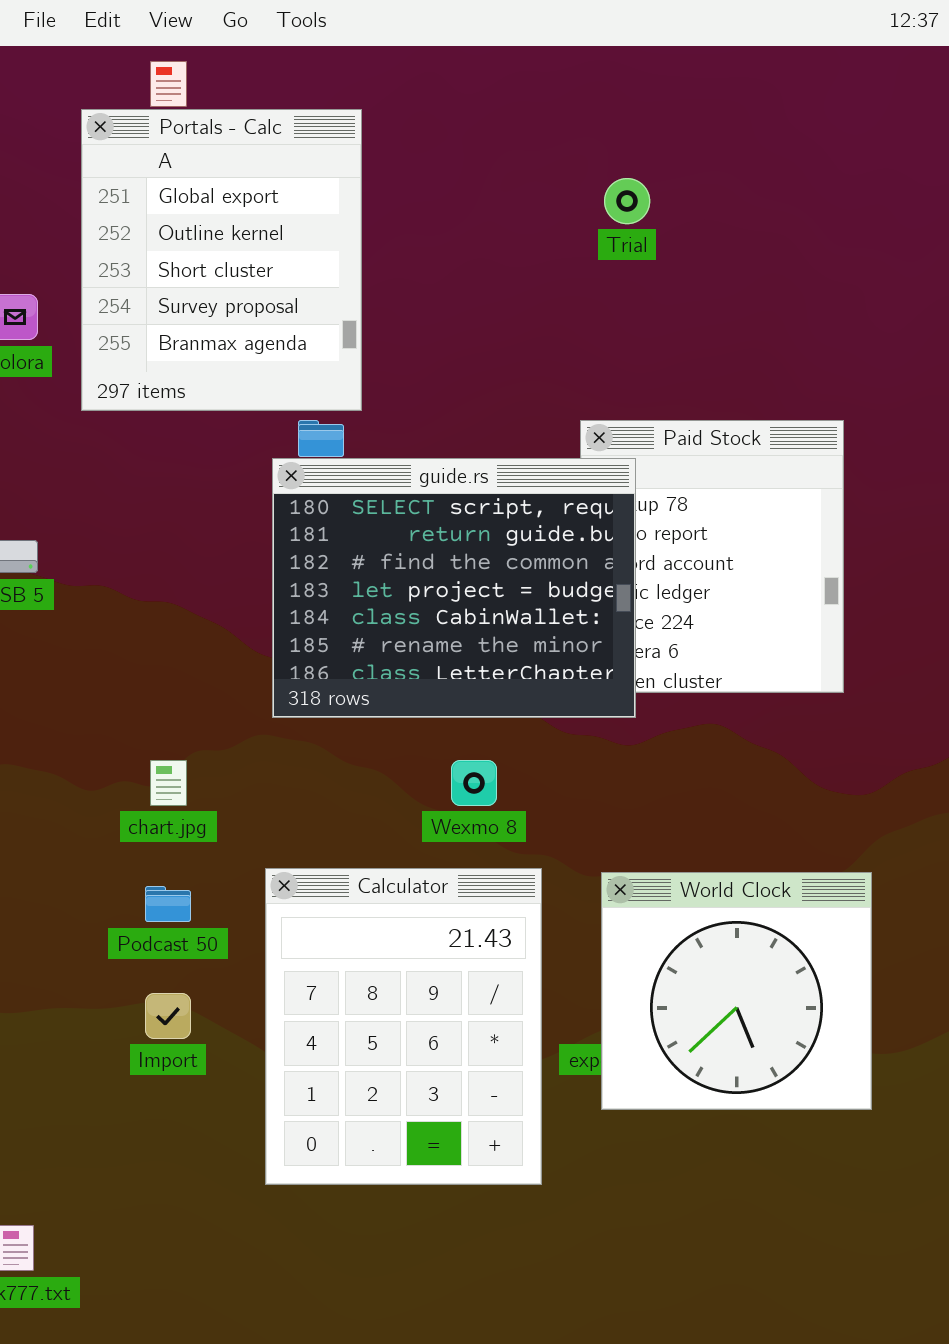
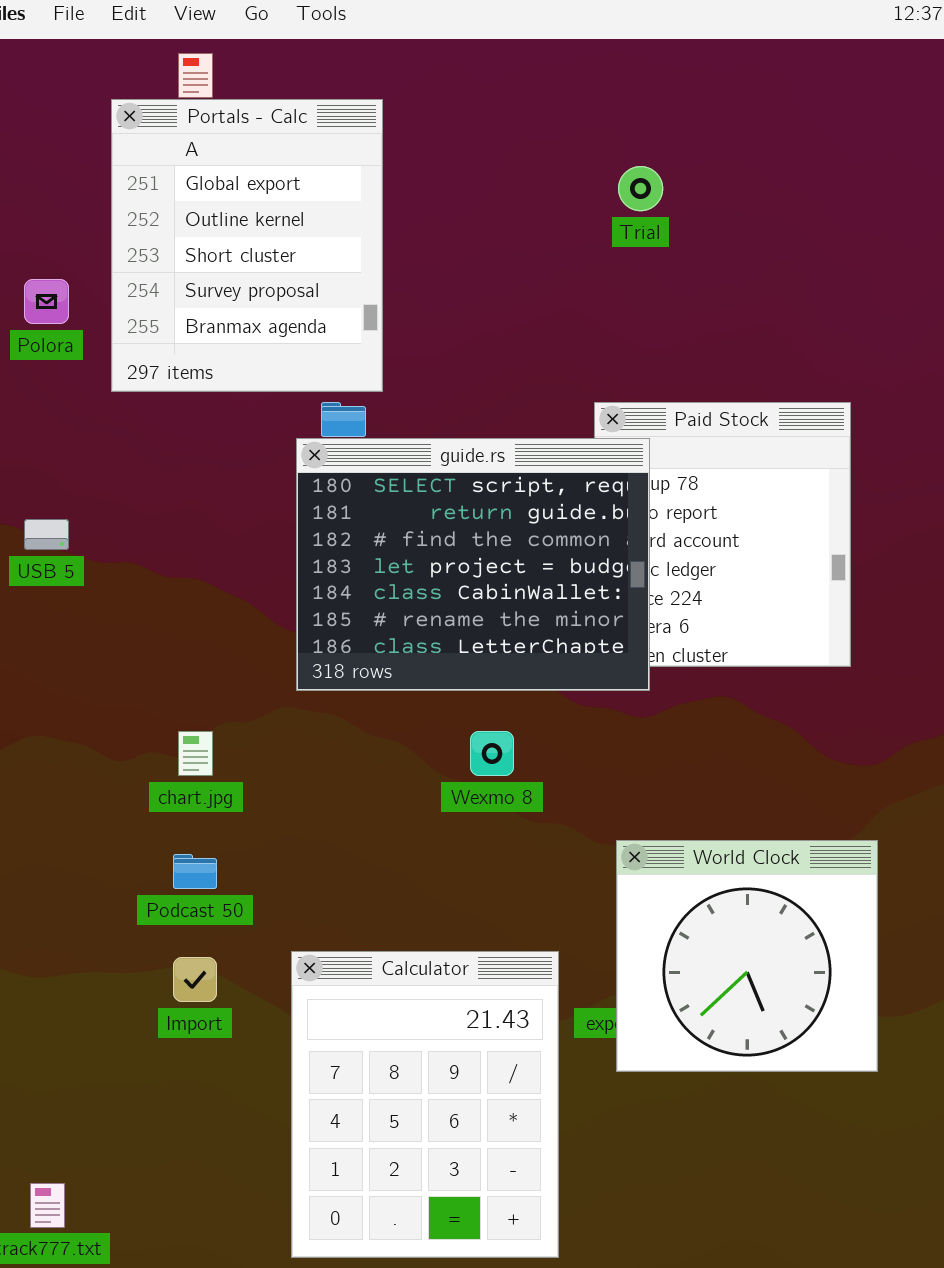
Calculator: [265,868,542,1185] -> [291,951,559,1258], moved

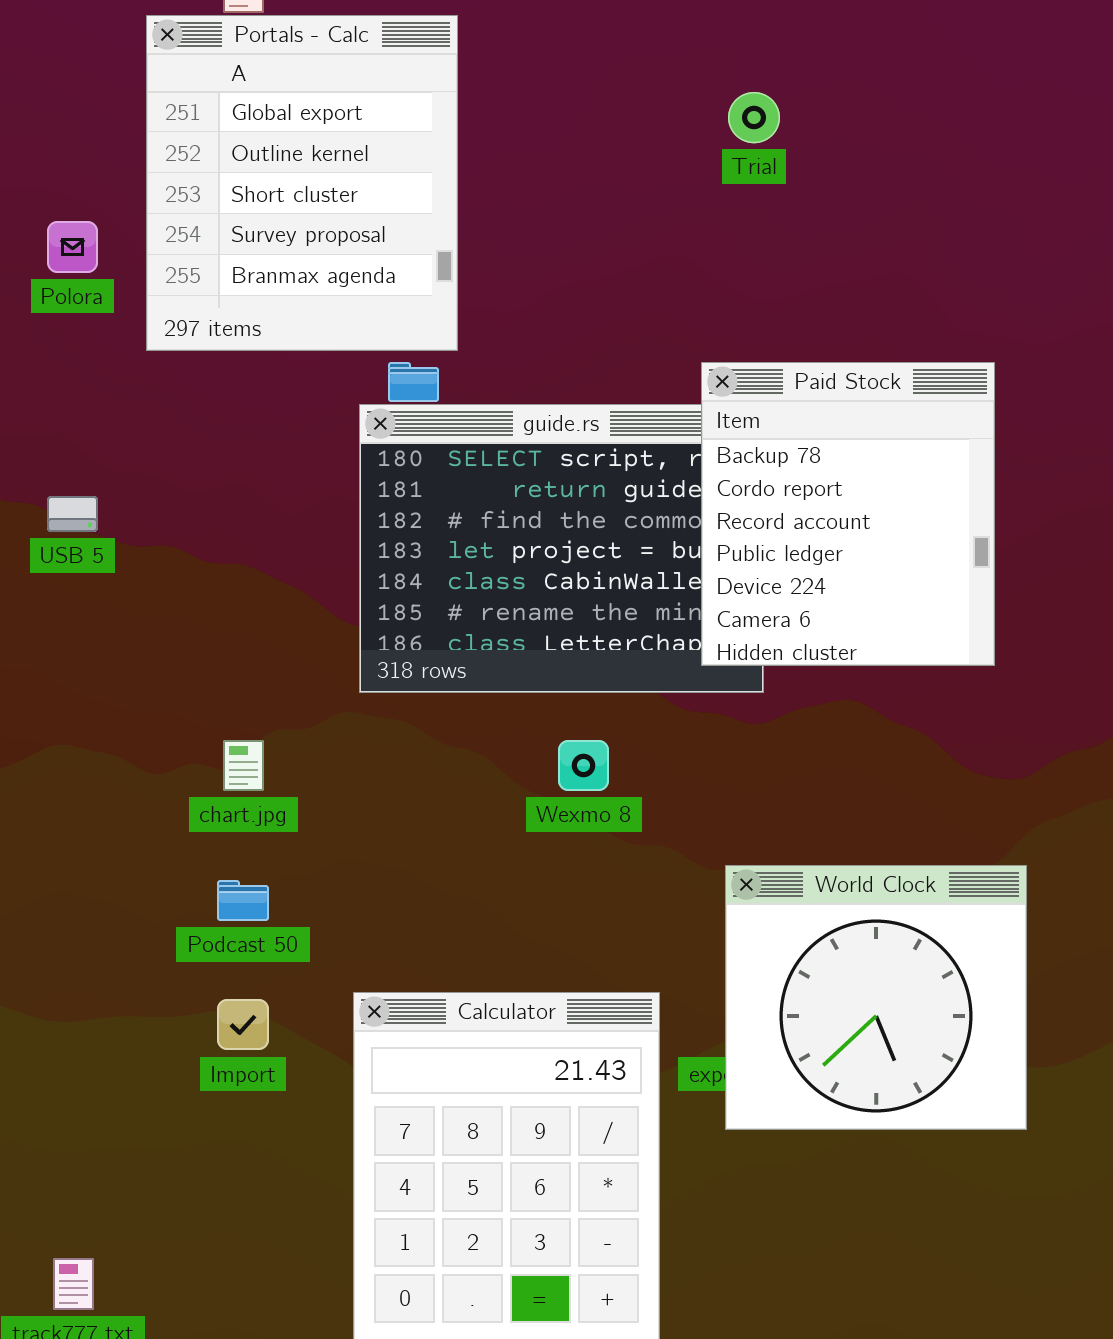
Paid Stock: [594,402,851,667] -> [701,362,995,666], raised

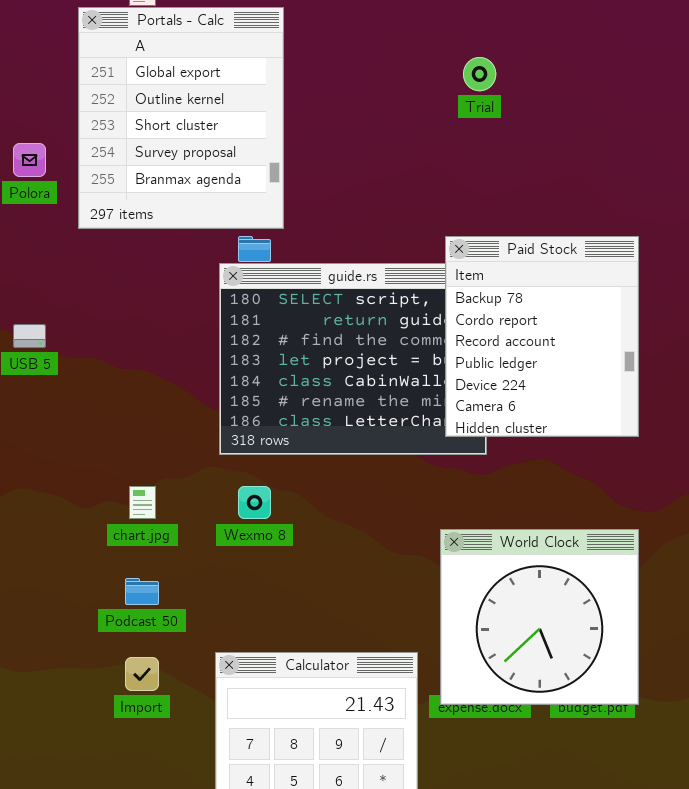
Wexmo 8: [558,740,609,791] -> [238,486,271,519], moved
World Clock: [725,865,1027,1130] -> [440,529,639,705], moved

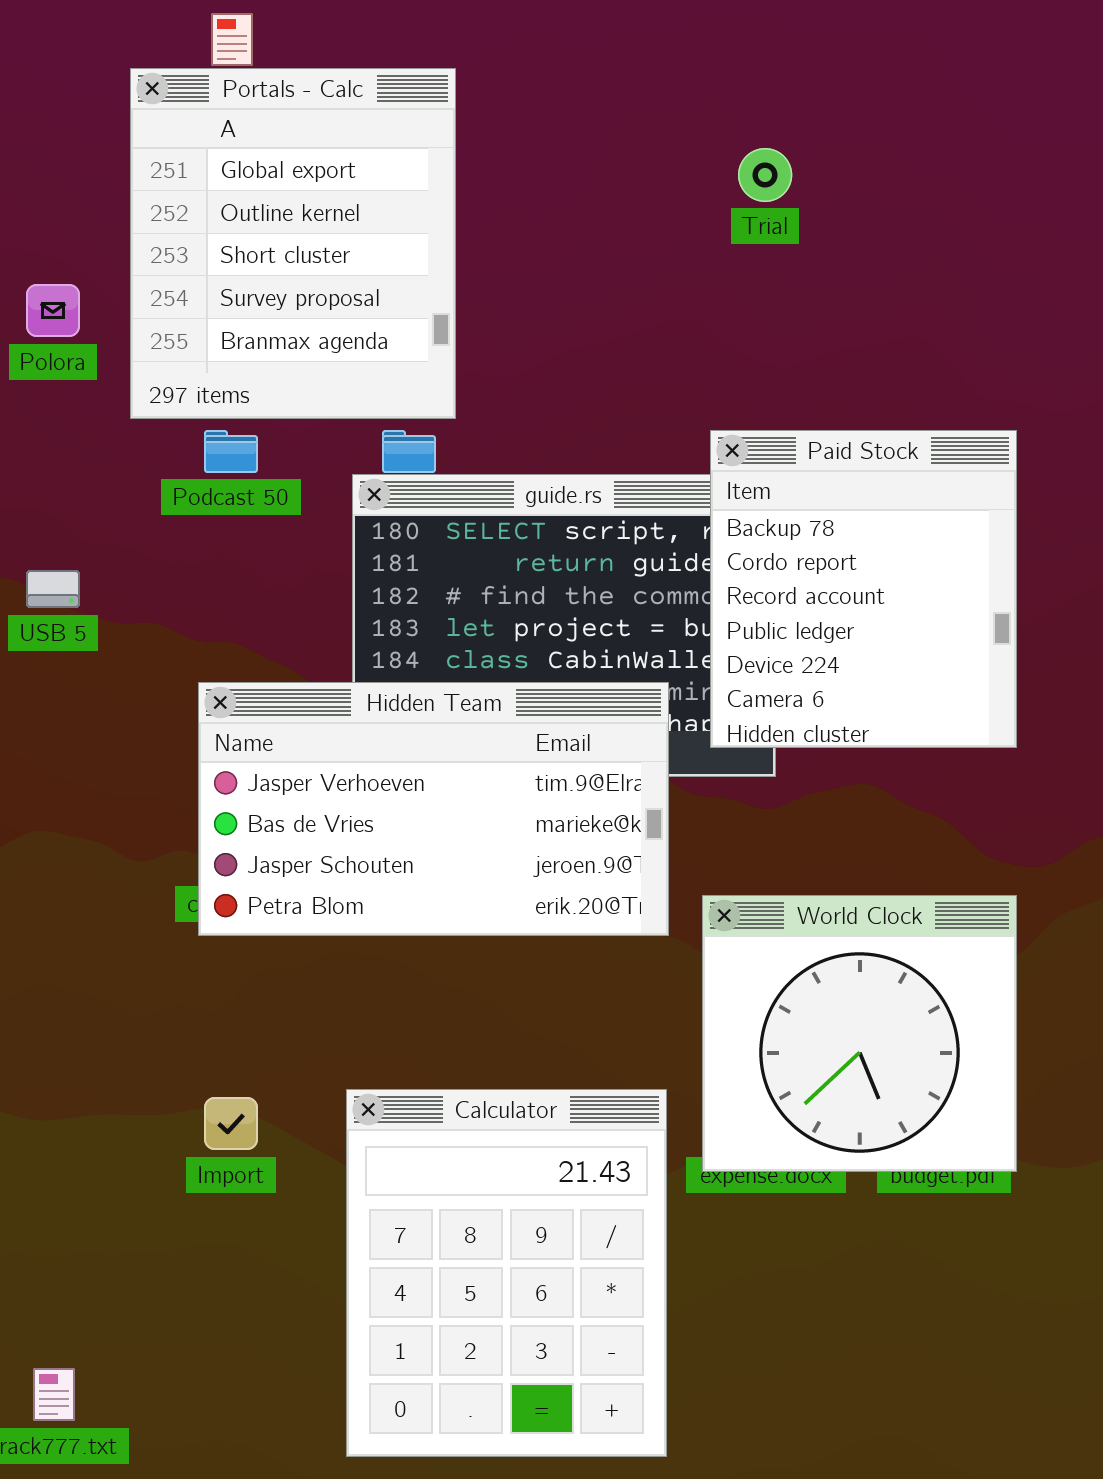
Hidden Team: none -> [198,682,669,936], opened
Podcast 50: [125,578,159,605] -> [204,430,258,473], moved

